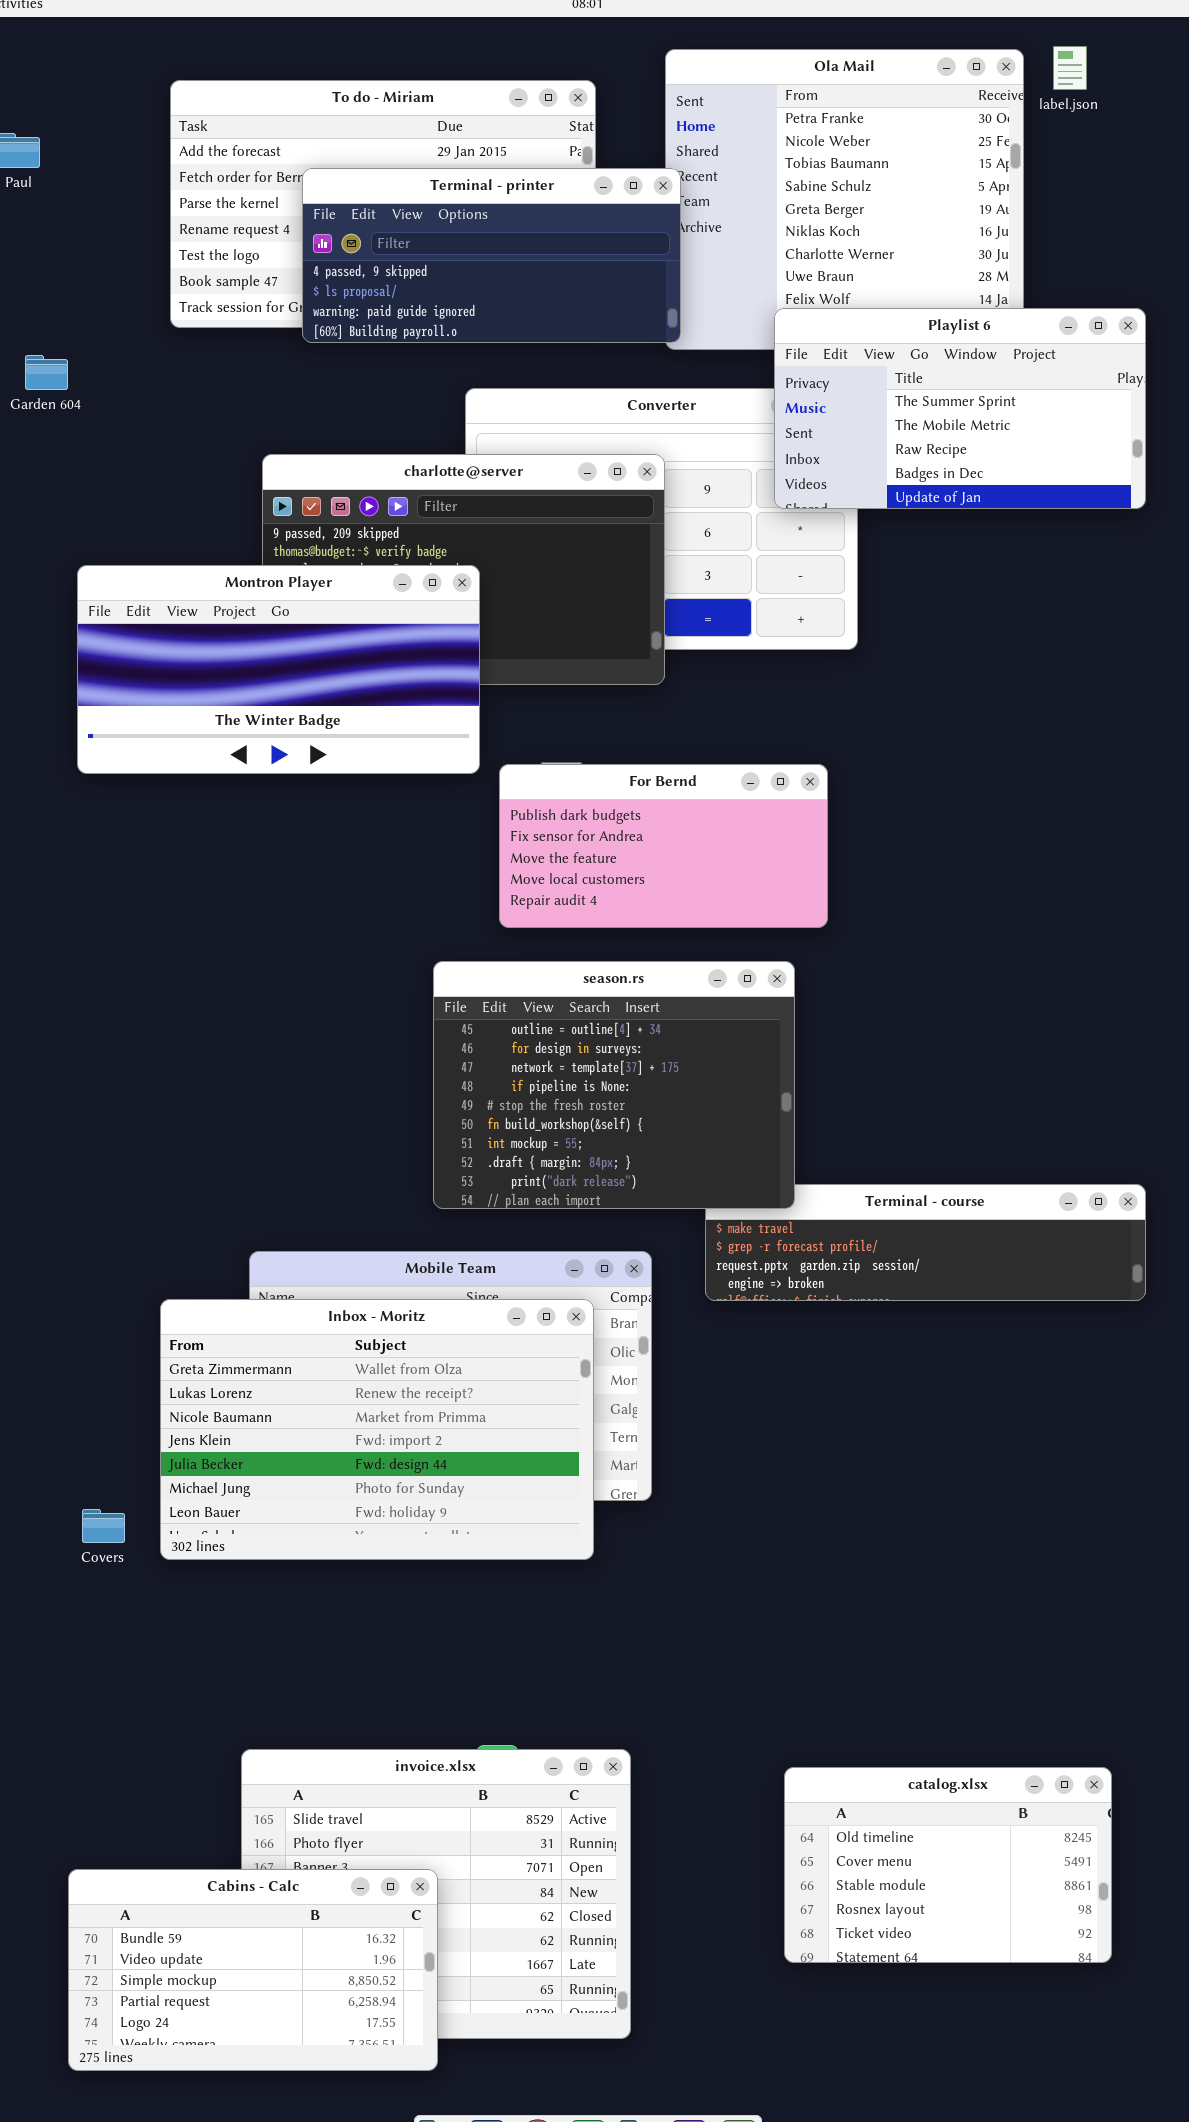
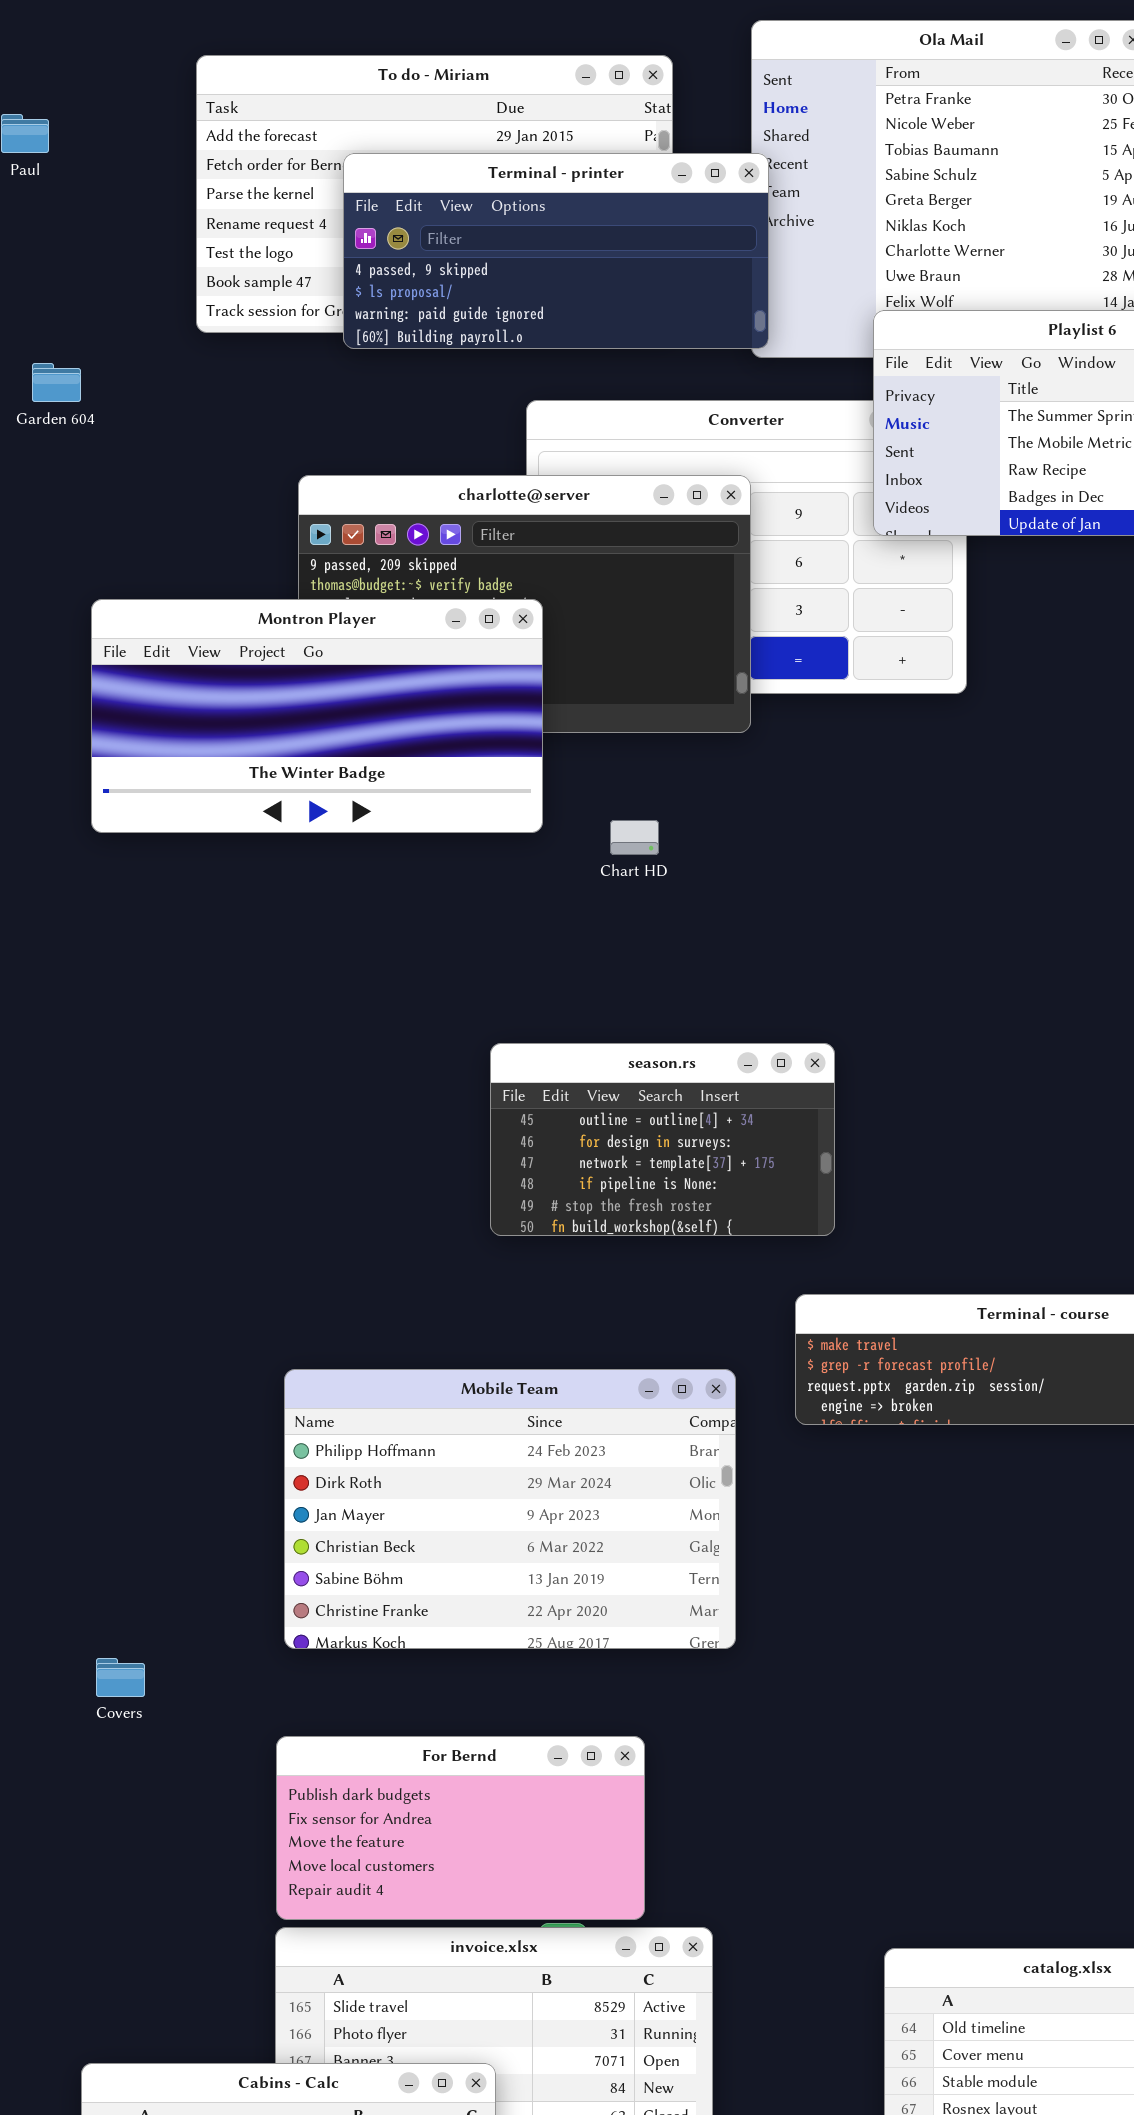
For Bernd: [499,764,828,928] -> [276,1736,645,1920], moved
season.rs: [433,961,795,1209] -> [490,1043,835,1236], resized
Inbox - Moritz: [160,1299,594,1560] -> none, closed

